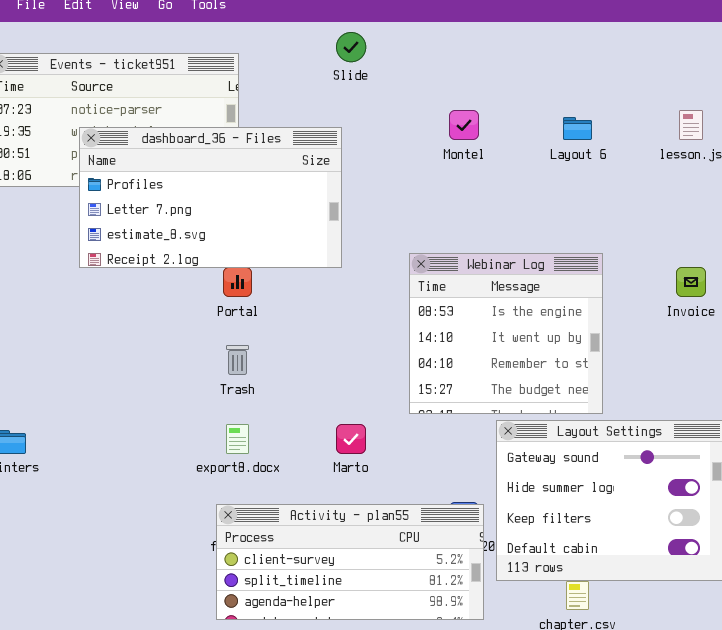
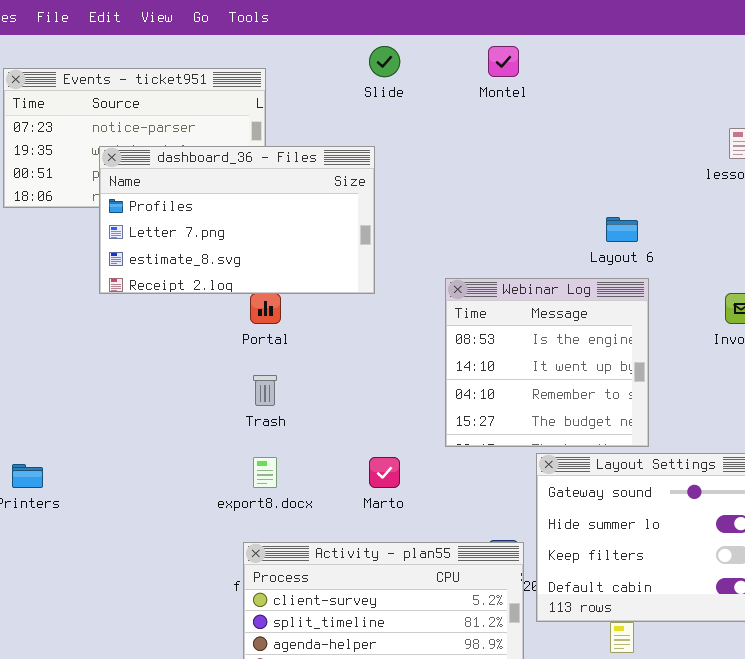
Montel: [449,110,479,140] -> [488,46,519,77], moved
Layout 6: [563,117,592,140] -> [606,217,638,242], moved

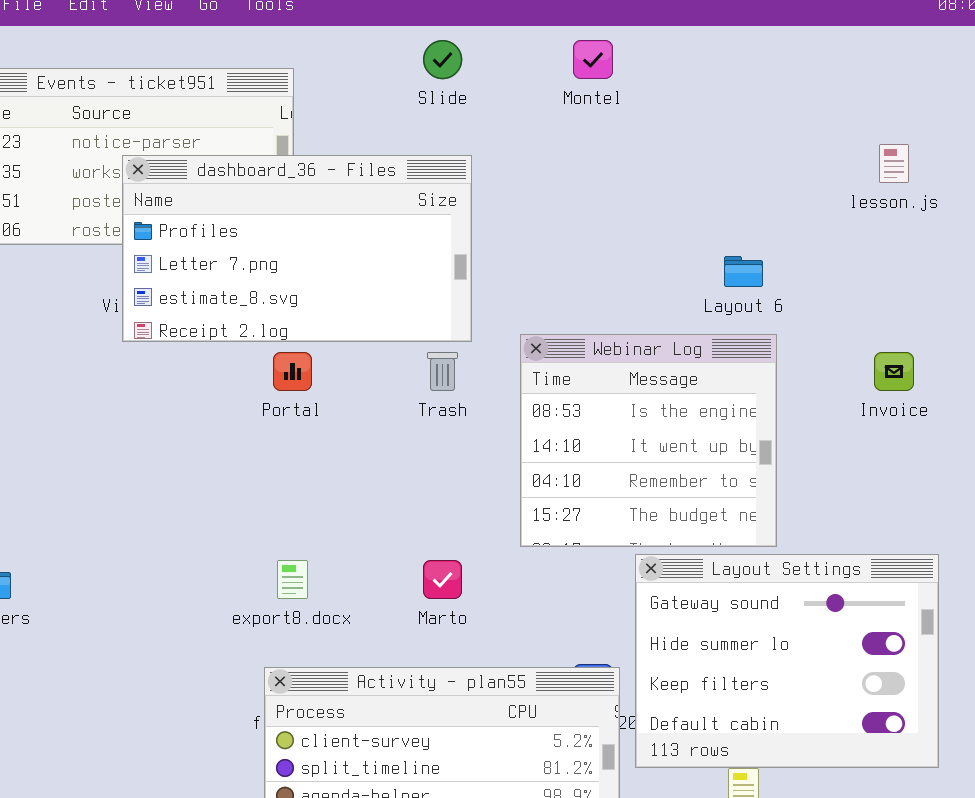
dashboard_36 - Files: [99,146,375,294] -> [122,155,472,342], moved
Trash: [253,375,277,406] -> [427,352,458,391], moved

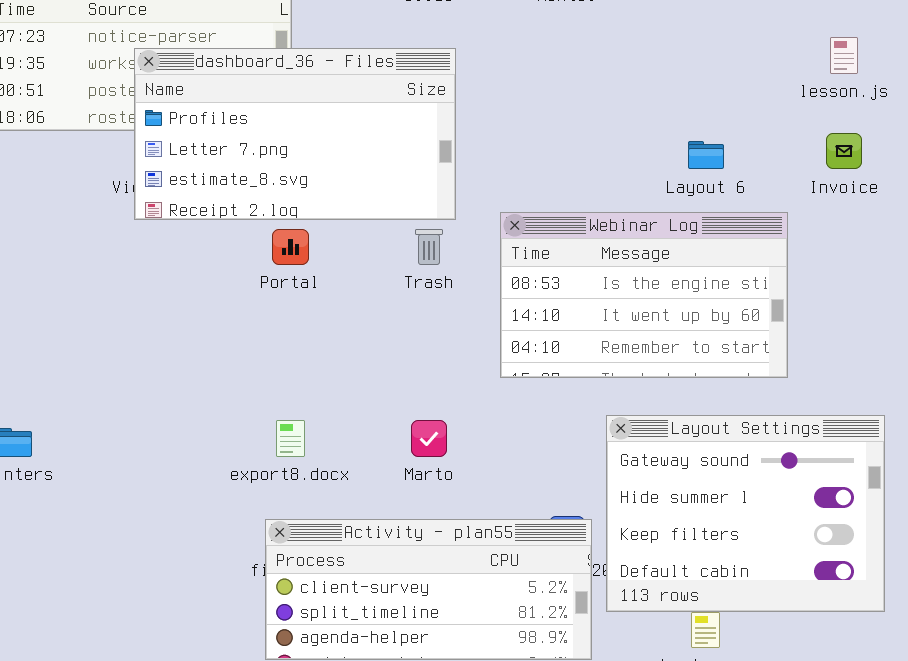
Webinar Log: [520,334,777,547] -> [500,212,788,378], resized
Invoice: [874,352,914,391] -> [826,133,862,169], moved

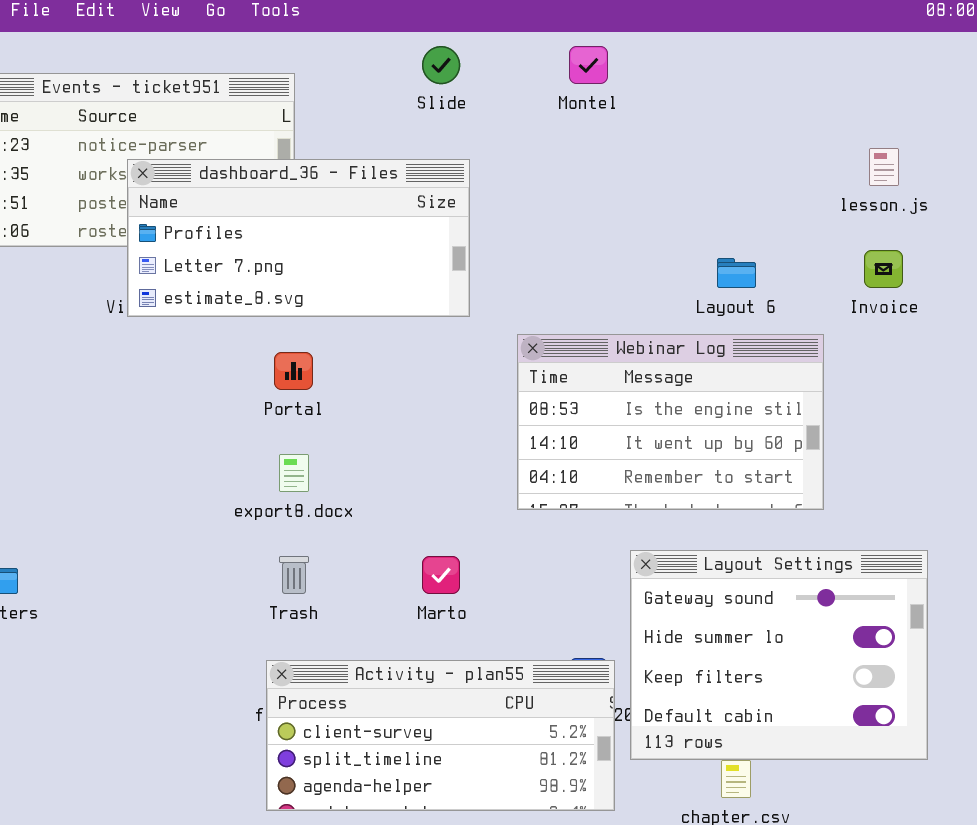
dashboard_36 - Files: [134,48,456,220] -> [127,159,470,317], resized
Trash: [415,229,443,265] -> [279,556,309,594], moved
export8.docx: [276,420,305,457] -> [279,454,309,492], moved

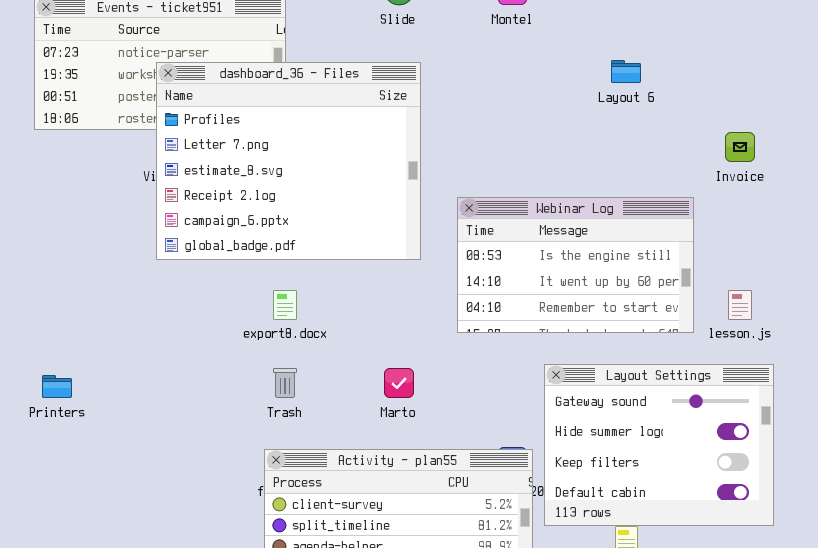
lesson.js: [869,148,899,186] -> [728,290,752,320], moved
dashboard_36 - Files: [127,159,470,317] -> [156,62,421,260], resized
Layout 6: [717,258,756,288] -> [611,60,641,83], moved

